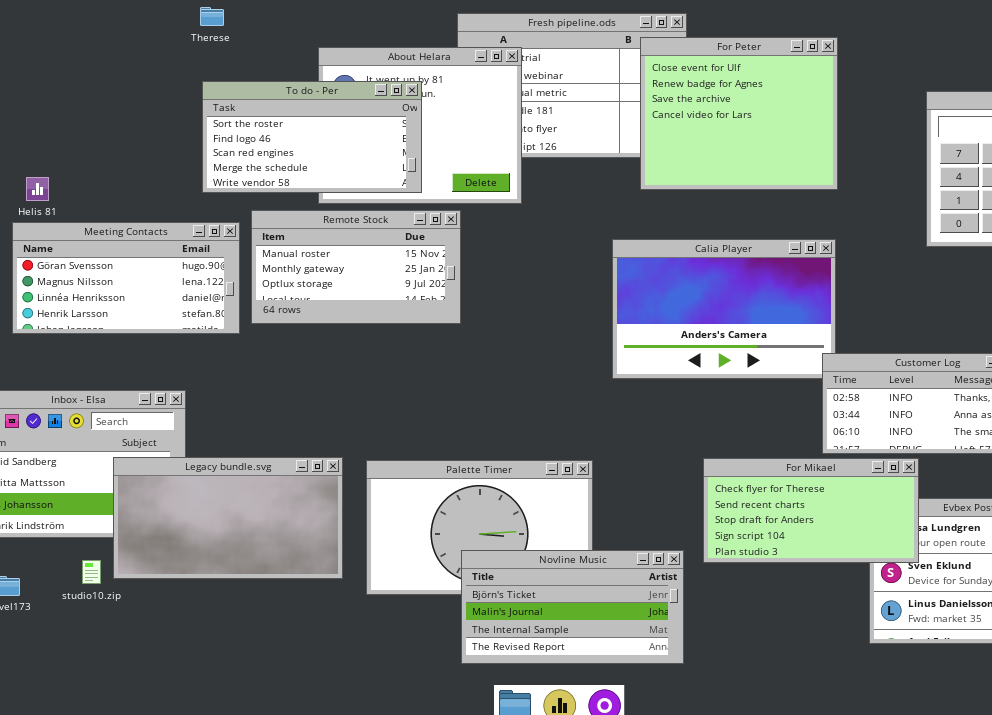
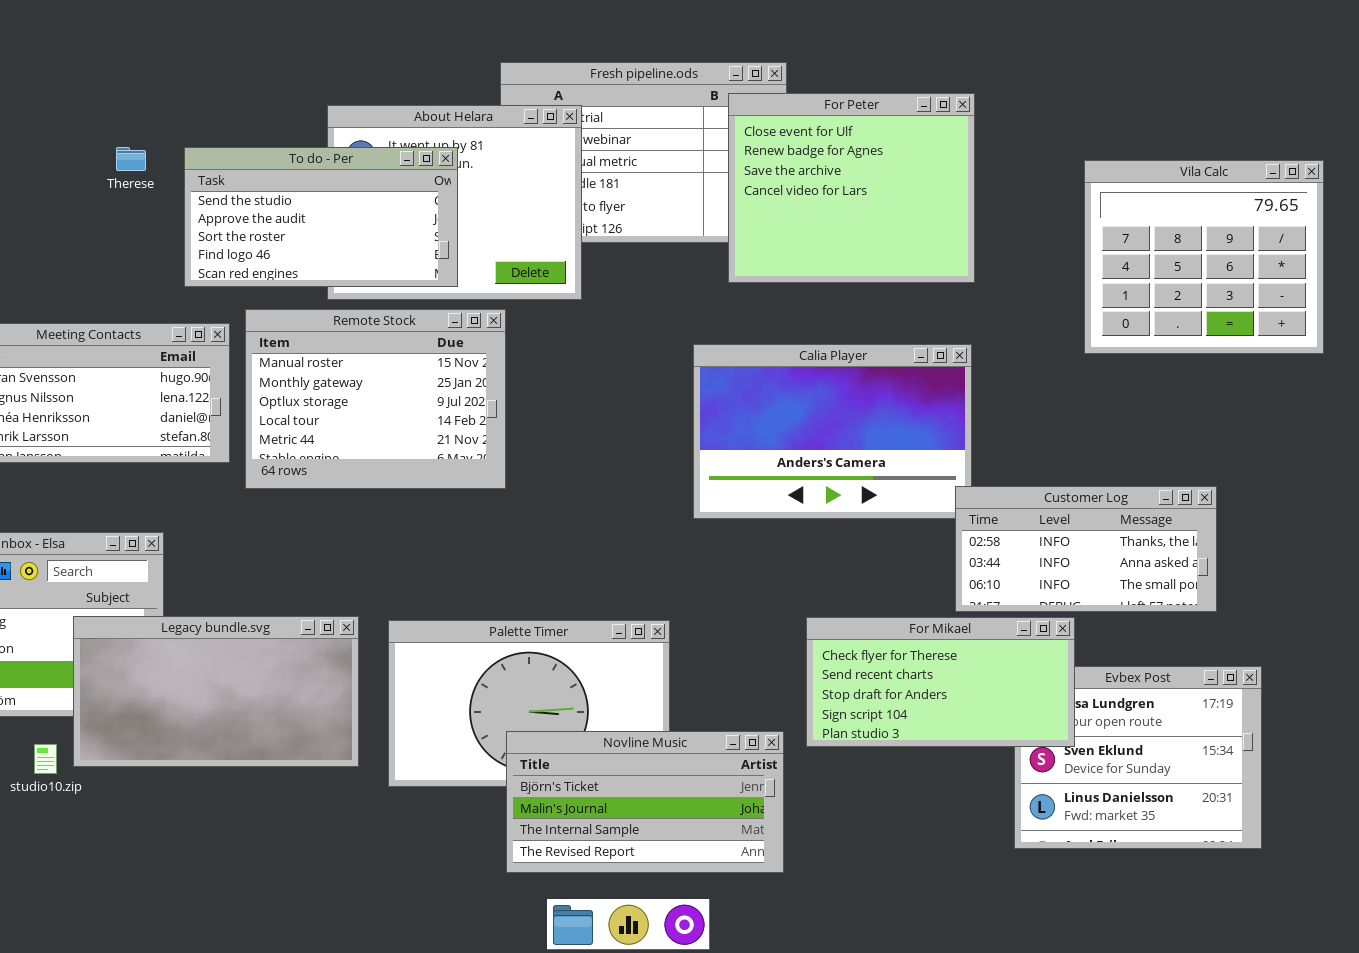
Therese: [200,7,224,26] -> [116,147,146,171], moved
To do - Per: [202,81,422,193] -> [184,147,458,287], scrolled up 2 rows
Remote Stock: [251,210,461,324] -> [245,309,506,489], resized

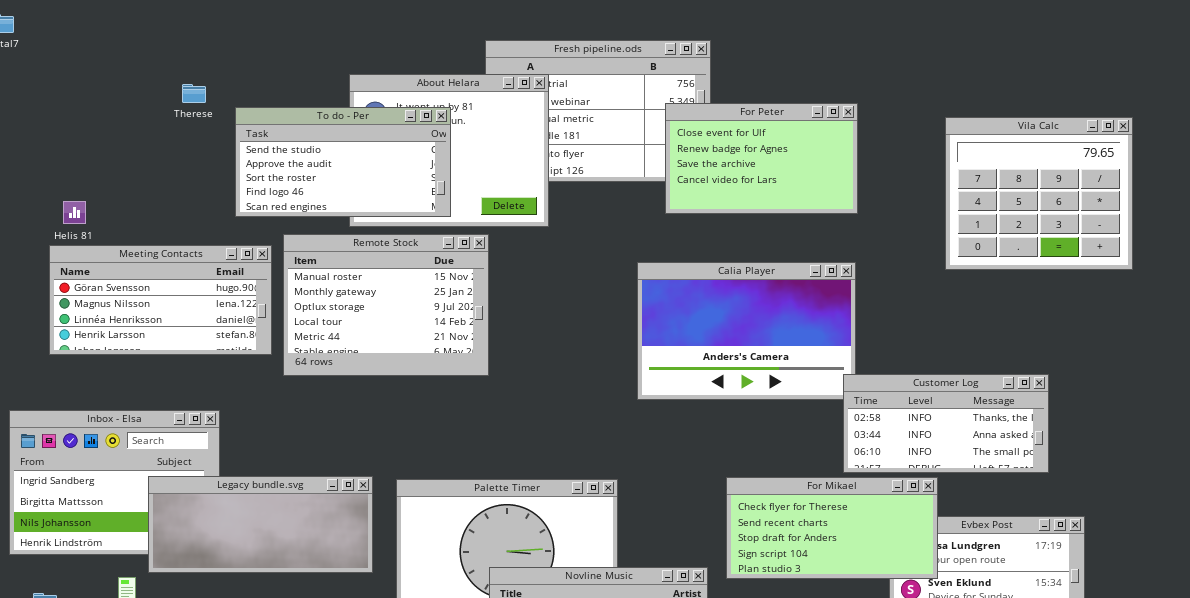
For Peter: [728,93,975,283] -> [665,103,858,214], resized
Therese: [116,147,146,171] -> [182,84,206,103], moved
Legacy bundle.svg: [73,616,359,767] -> [148,476,373,573], resized

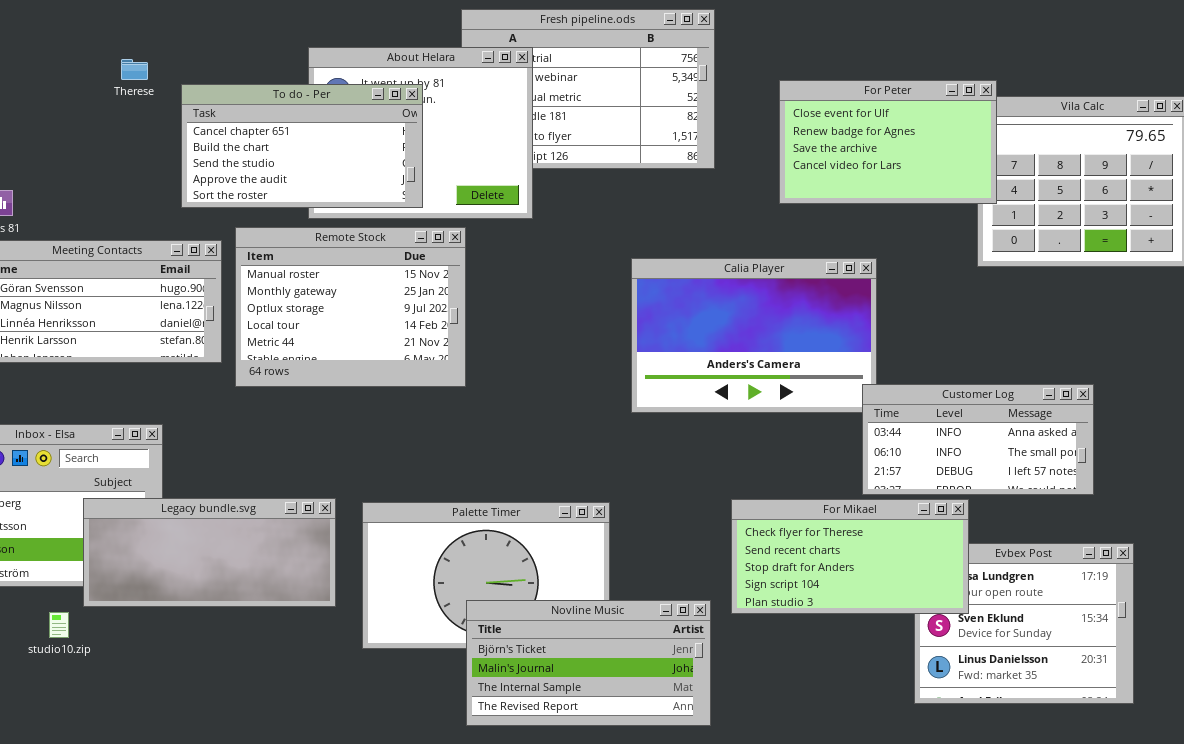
For Peter: [665,103,858,214] -> [779,80,997,204], moved
To do - Per: [235,107,451,217] -> [181,84,423,208], scrolled up 2 rows
Customer Log: [843,374,1049,473] -> [862,384,1094,495], scrolled down 1 row

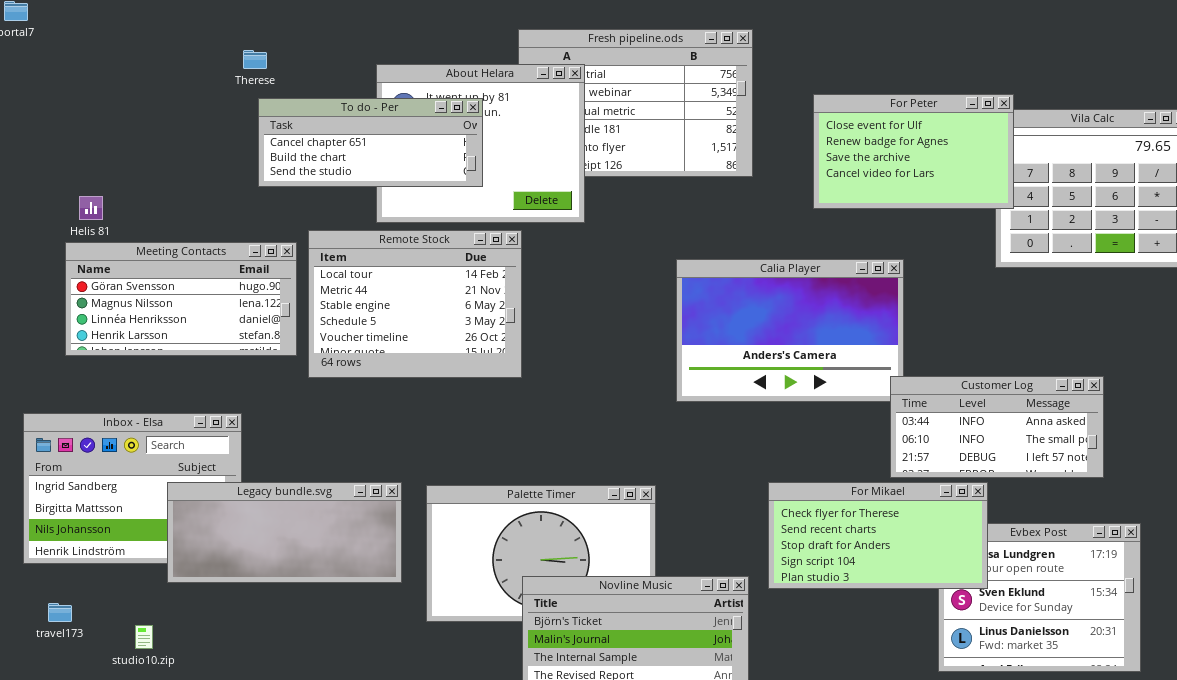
Therese: [121,59,148,80] -> [243,50,267,69], moved
To do - Per: [181,84,423,208] -> [258,98,483,187], resized
Remote Stock: [235,227,466,387] -> [308,230,522,378], scrolled down 3 rows
studio10.zip: [49,612,69,638] -> [135,625,153,649], moved

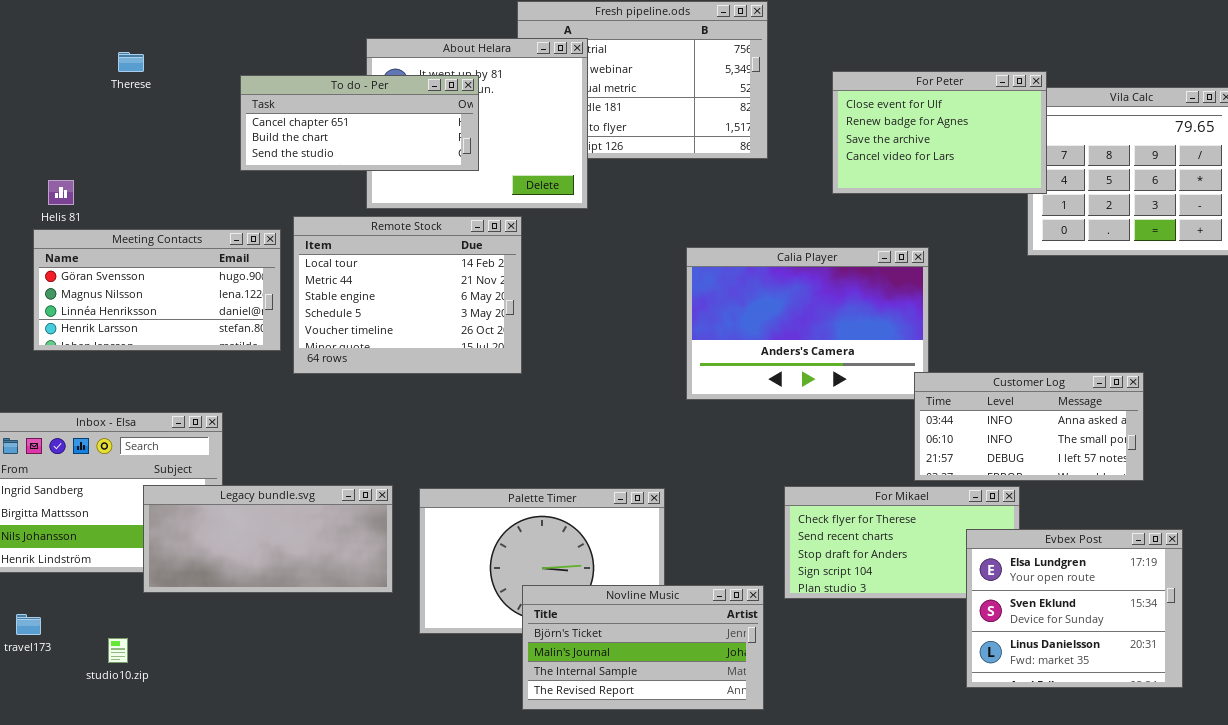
Therese: [243,50,267,69] -> [118,52,144,72], moved
Evbex Post: [938,523,1141,672] -> [966,529,1183,688], raised

